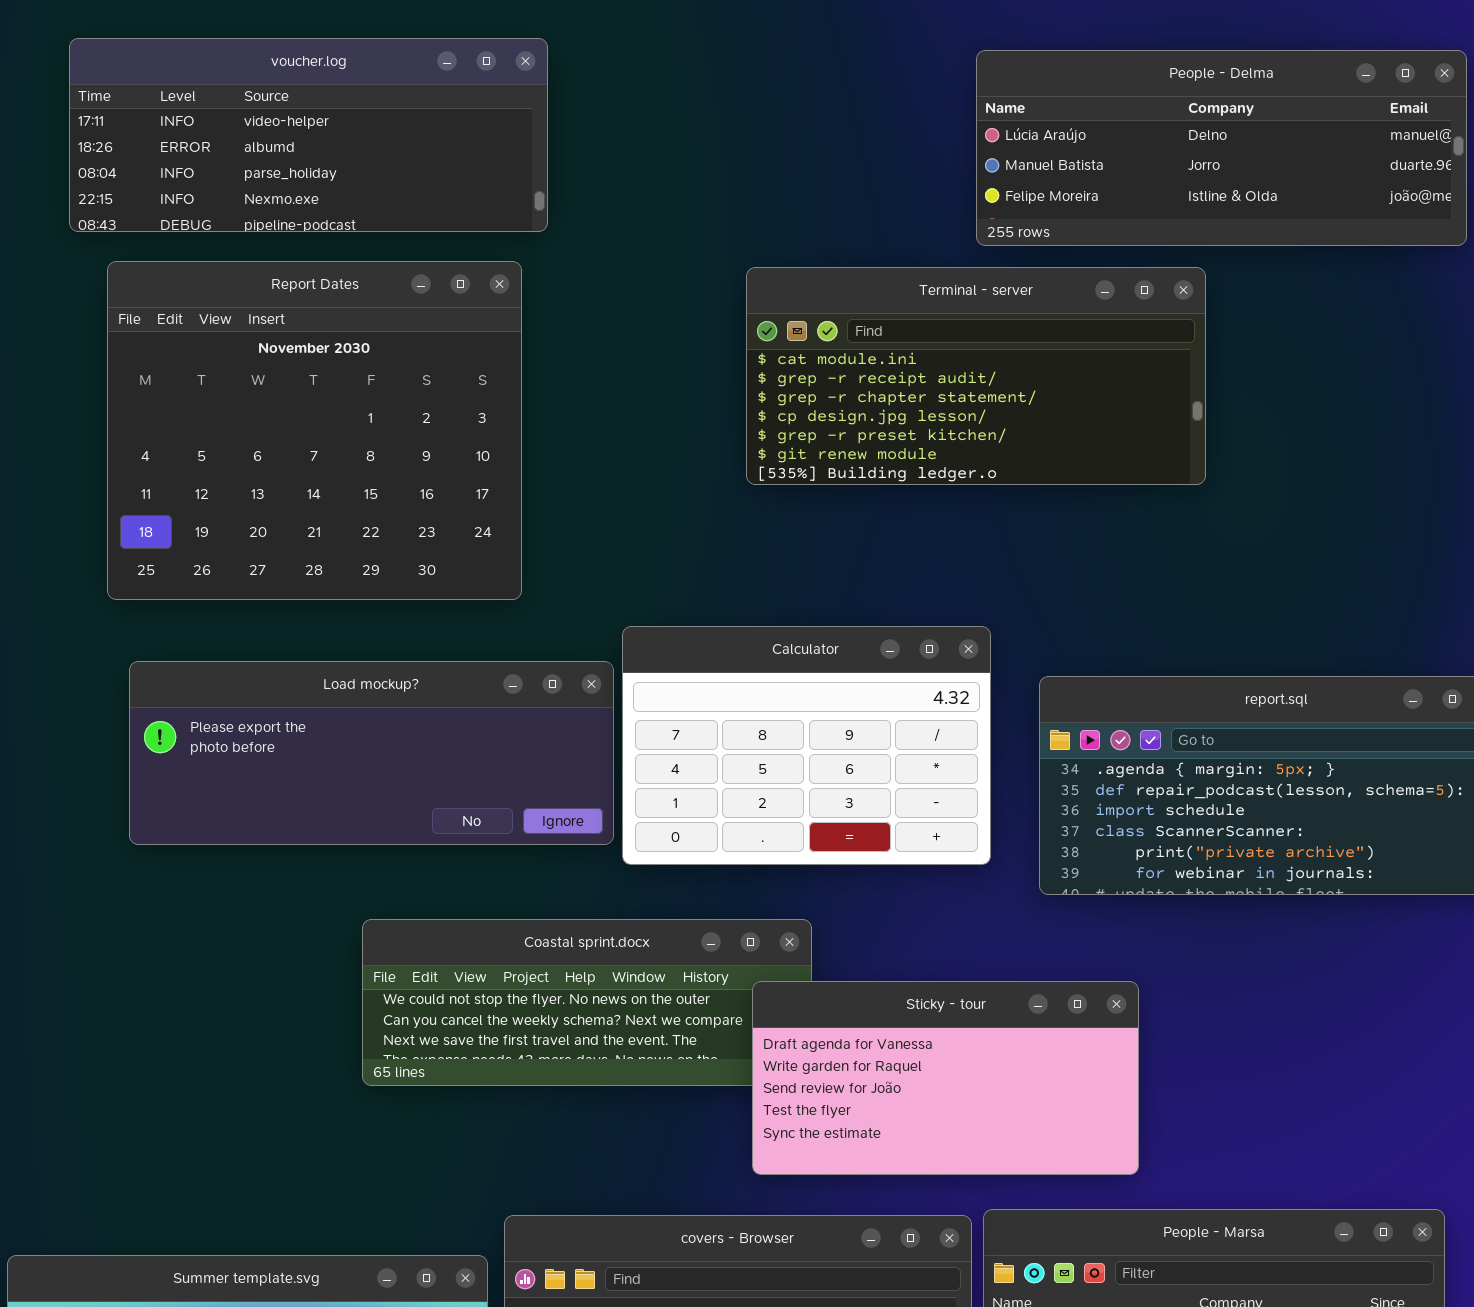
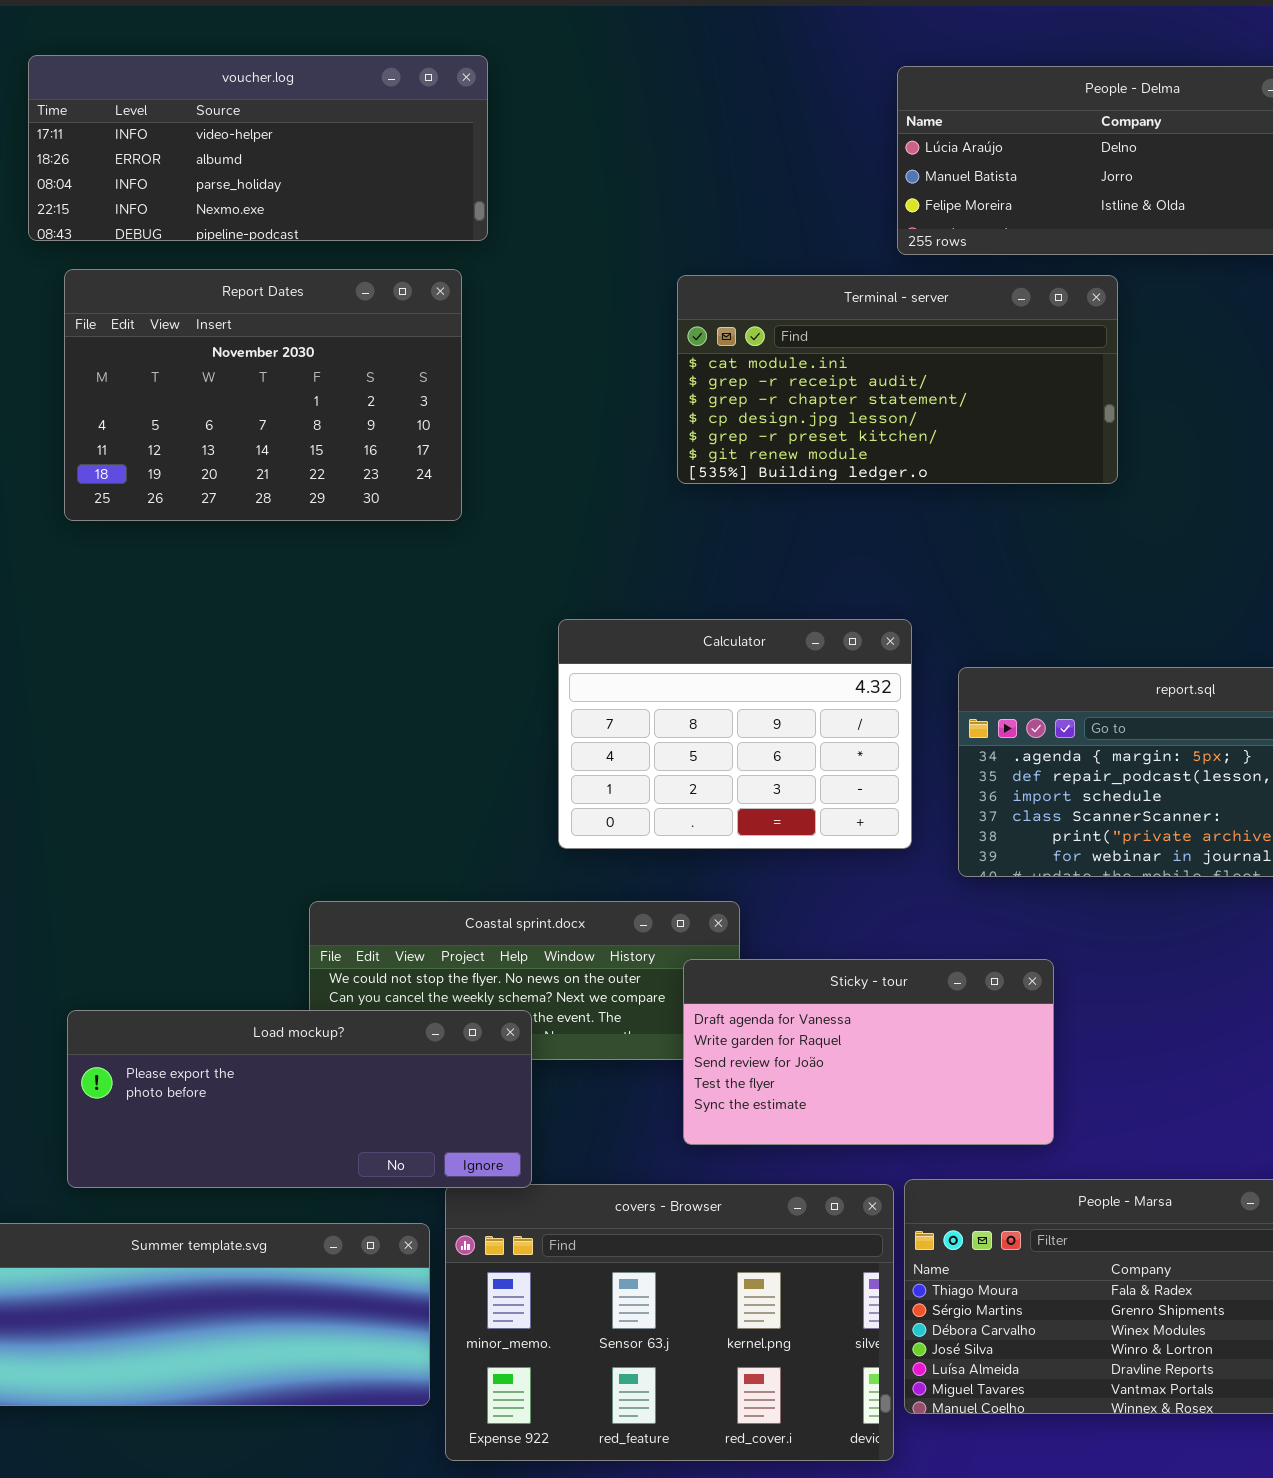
Report Dates: [107,261,522,600] -> [64,269,462,521], resized
Load mockup?: [129,661,614,845] -> [67,1010,532,1188], moved

